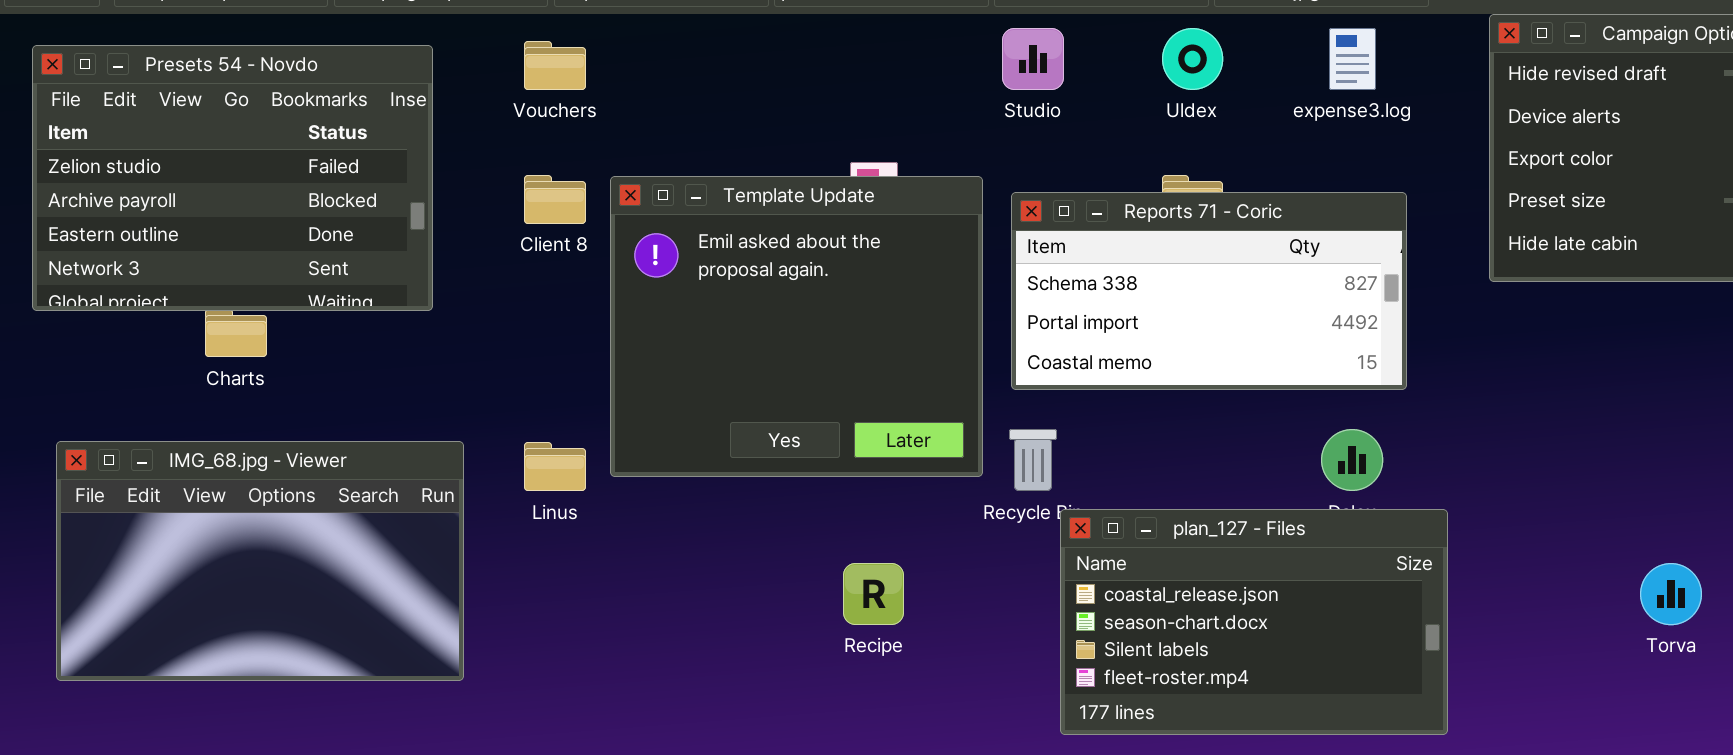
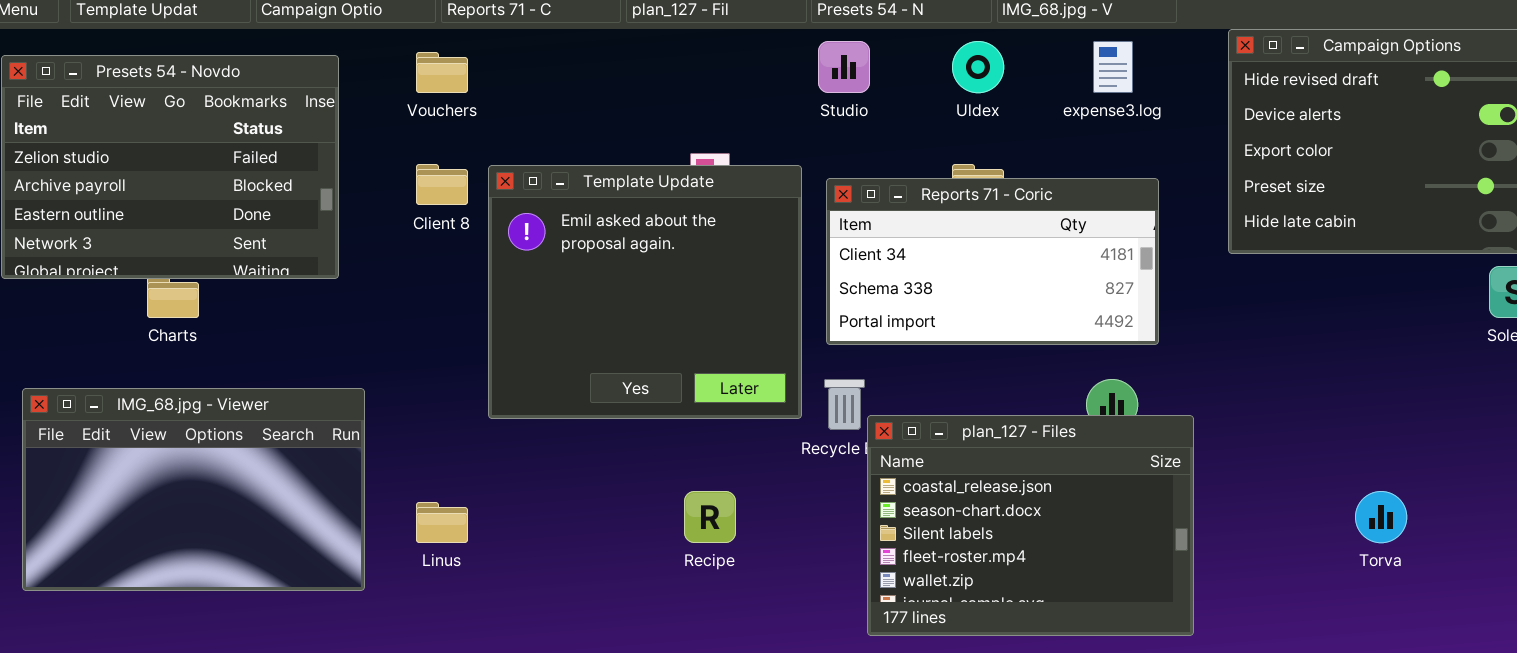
Reports 71 - Coric: [1011,192,1407,390] -> [826,178,1159,345], scrolled up 1 row
Linus: [524,442,586,491] -> [416,502,468,543], moved
plan_127 - Files: [1060,509,1448,735] -> [867,415,1194,636], resized

